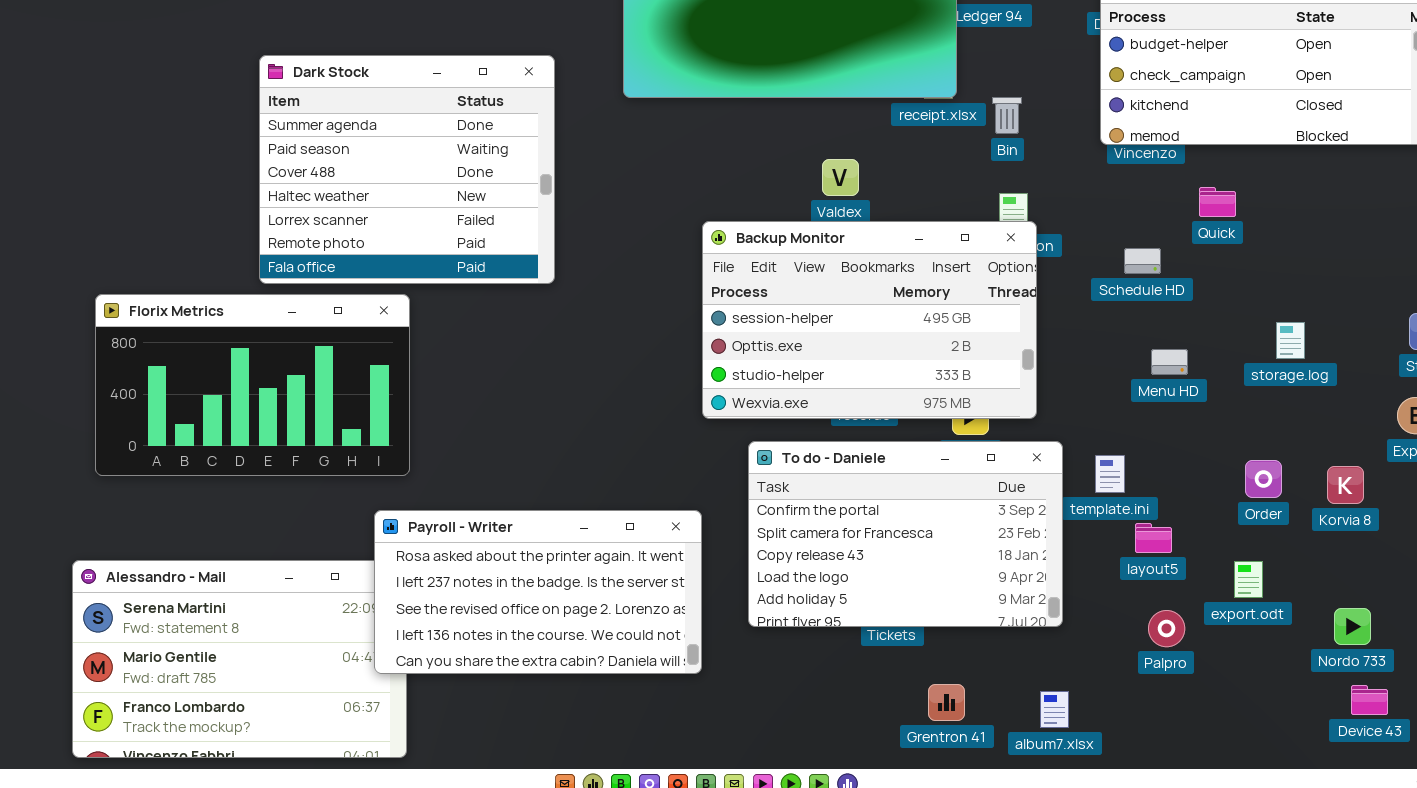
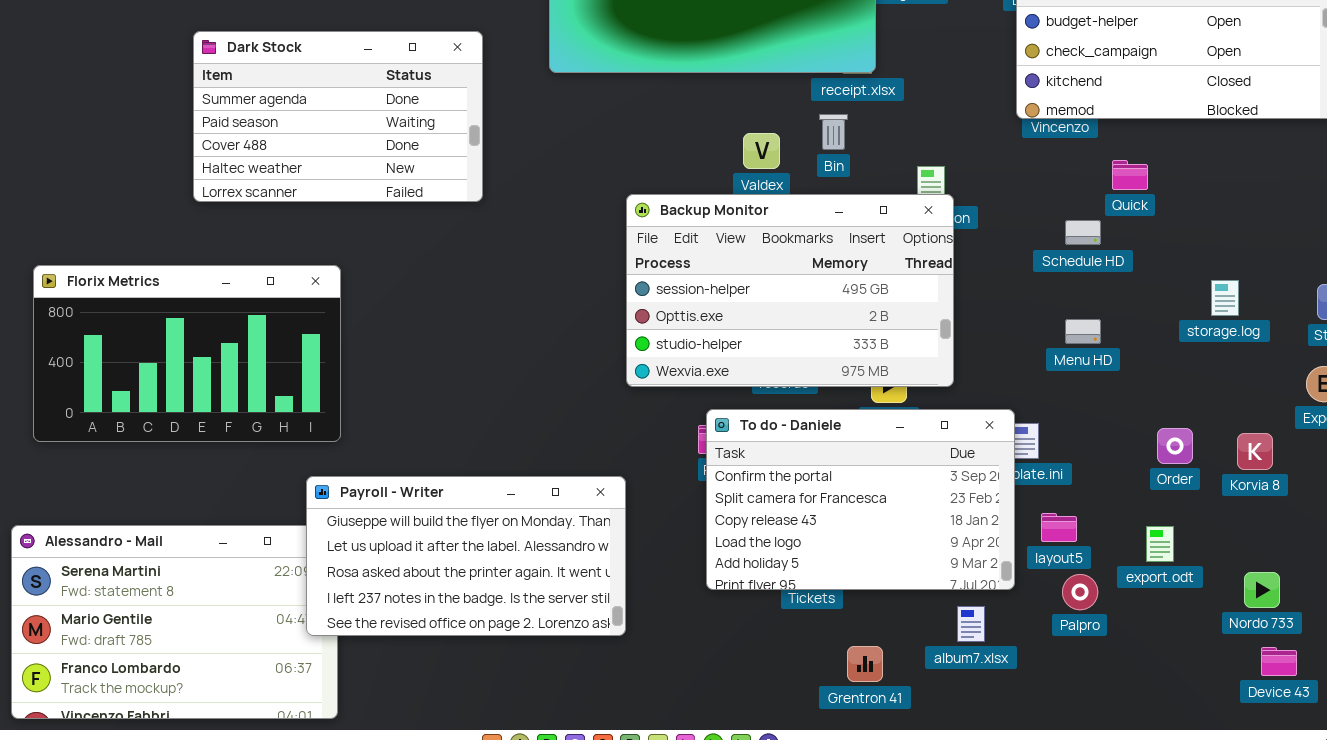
Dark Stock: [259,55,555,284] -> [193,31,483,202], resized
Bin: [992,97,1022,134] -> [819,114,848,150], moved
Schedule HD: [1124,248,1161,274] -> [1065,220,1101,245], moved
storage.log: [1276,322,1305,359] -> [1211,280,1239,316], moved
To do - Daniele: [748,441,1063,627] -> [706,409,1015,590], moved
Payroll - Writer: [374,510,702,674] -> [306,476,626,636], scrolled up 2 rows
layout5: [1135,523,1172,553] -> [1041,513,1077,542], moved
album7.xlsx: [1040,691,1069,728] -> [957,606,985,642], moved

